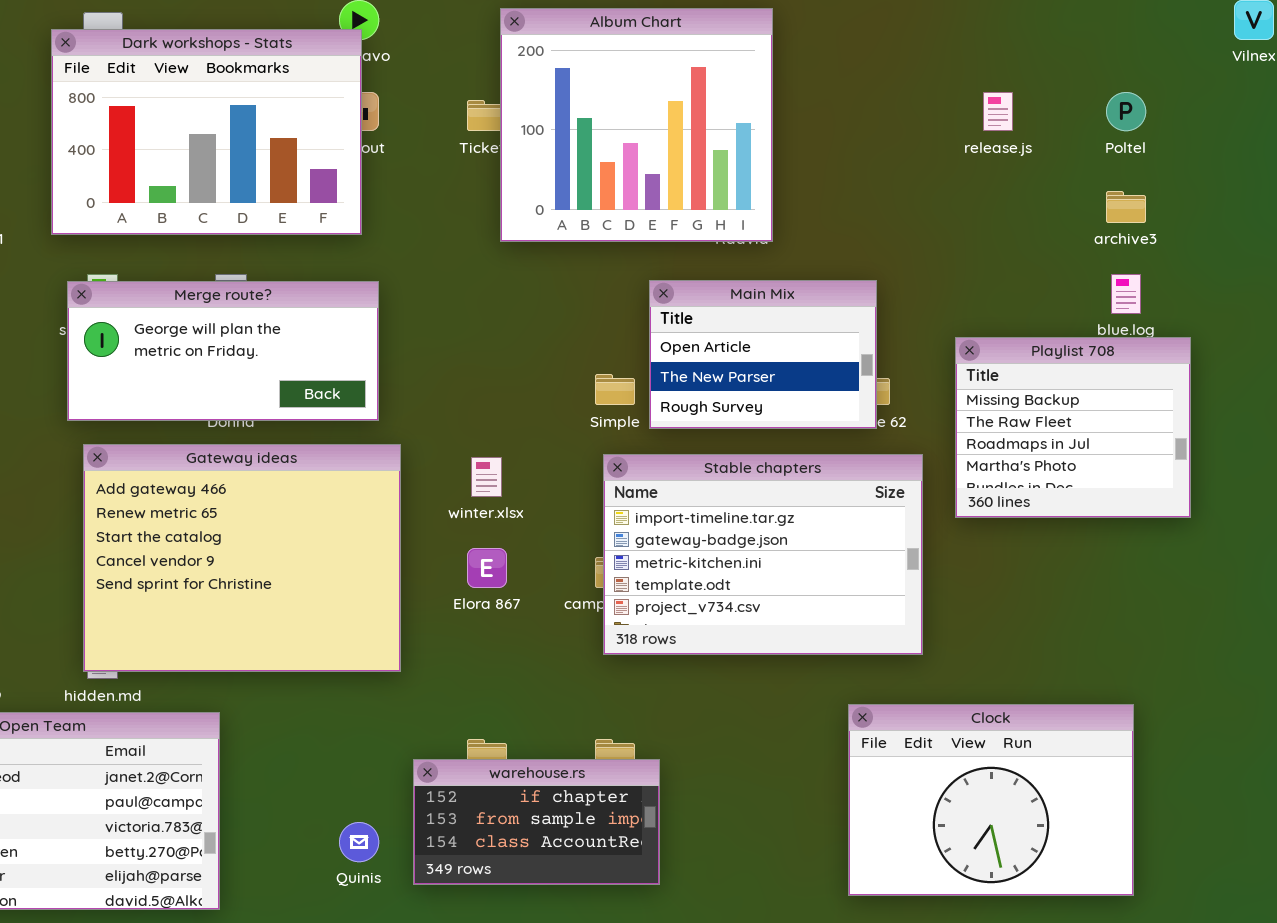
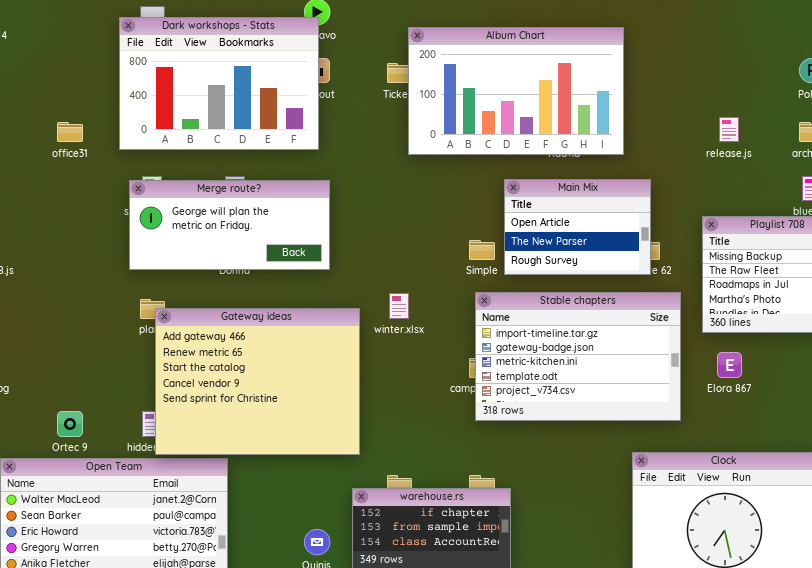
Album Chart: [500,8,773,242] -> [408,27,624,155], resized
release.js: [983,92,1013,131] -> [719,117,739,142], moved
Gateway ideas: [83,444,401,672] -> [155,308,360,455], moved
Elora 867: [467,548,507,588] -> [717,352,742,378], moved

